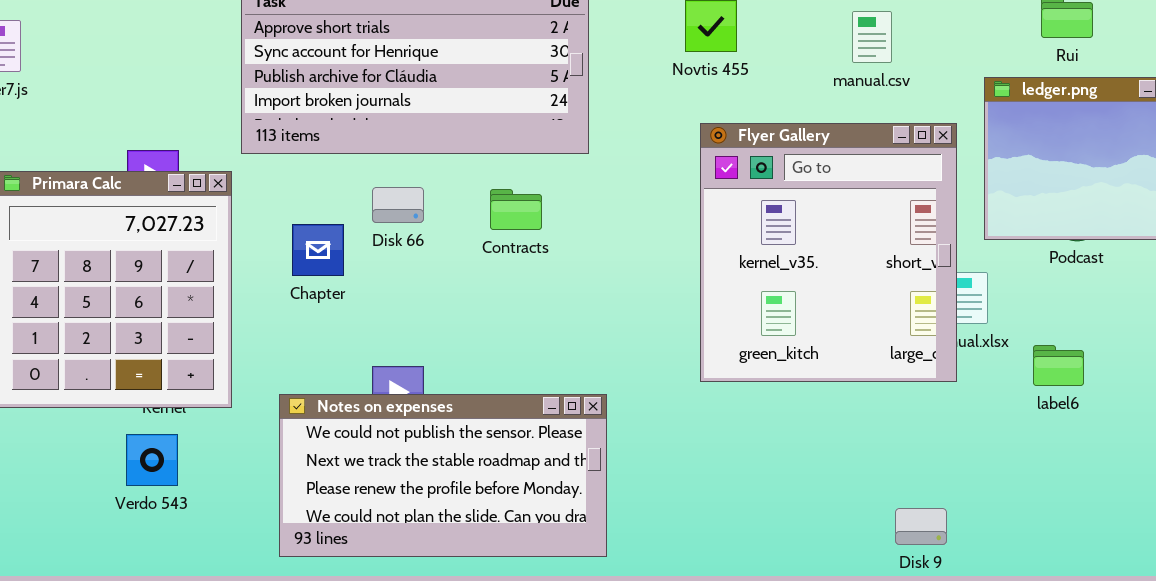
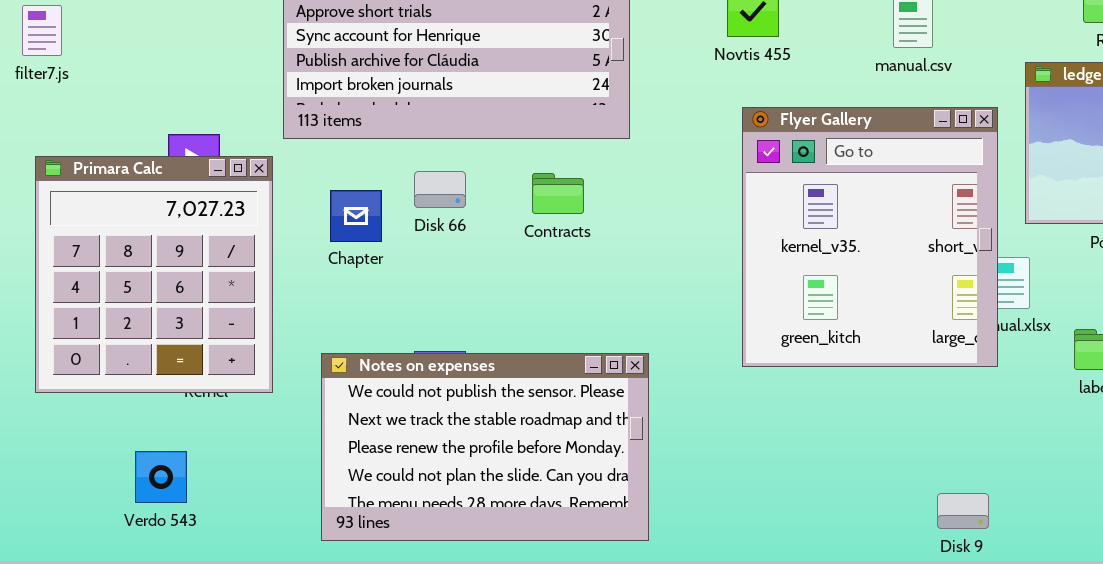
Chapter: [292,224,344,276] -> [330,190,382,242], moved
Notes on expenses: [279,394,607,557] -> [321,353,649,541], resized
Verdo 543: [126,434,178,486] -> [135,451,187,503], moved

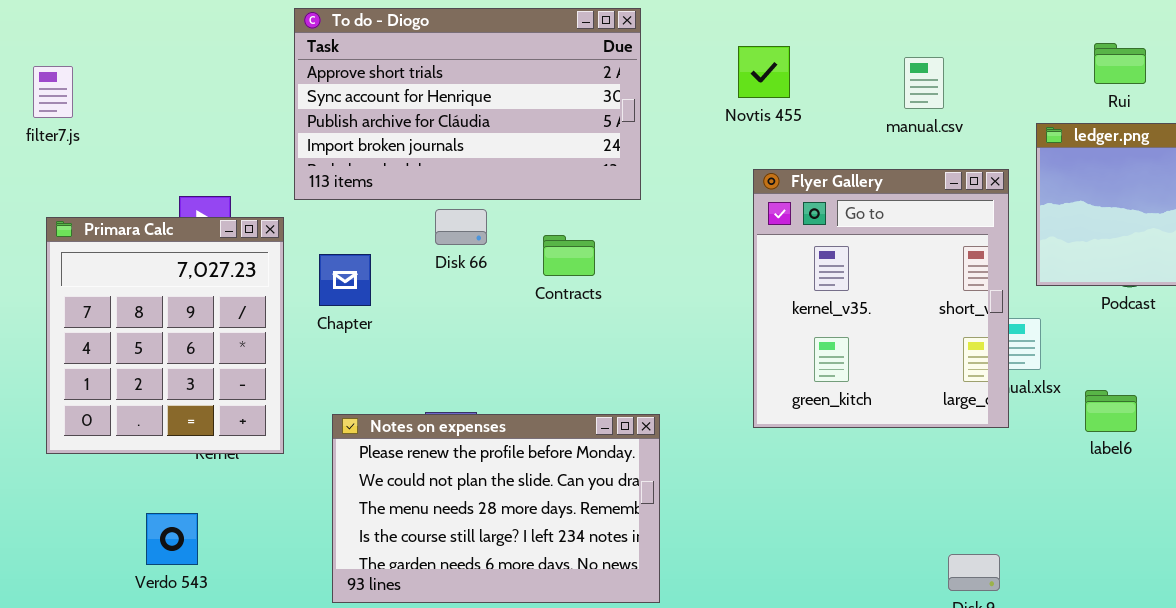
Disk 66: [414,171,466,208] -> [435,209,487,245], moved
Chapter: [330,190,382,242] -> [319,254,371,306], moved
Notes on expenses: [321,353,649,541] -> [332,414,660,603], scrolled down 2 rows

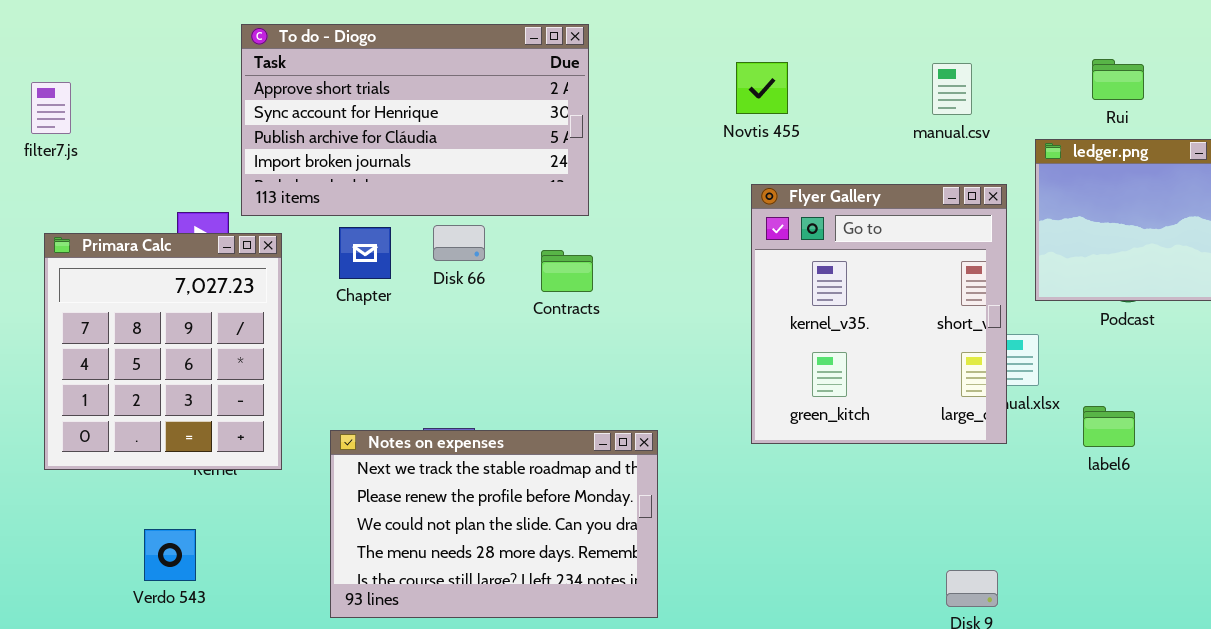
To do - Diogo: [294,8,641,200] -> [241,24,589,216], moved
manual.csv: [904,57,944,109] -> [932,63,972,115], moved
Chapter: [319,254,371,306] -> [339,227,391,279], moved
Notes on expenses: [332,414,660,603] -> [330,430,658,618], scrolled up 1 row

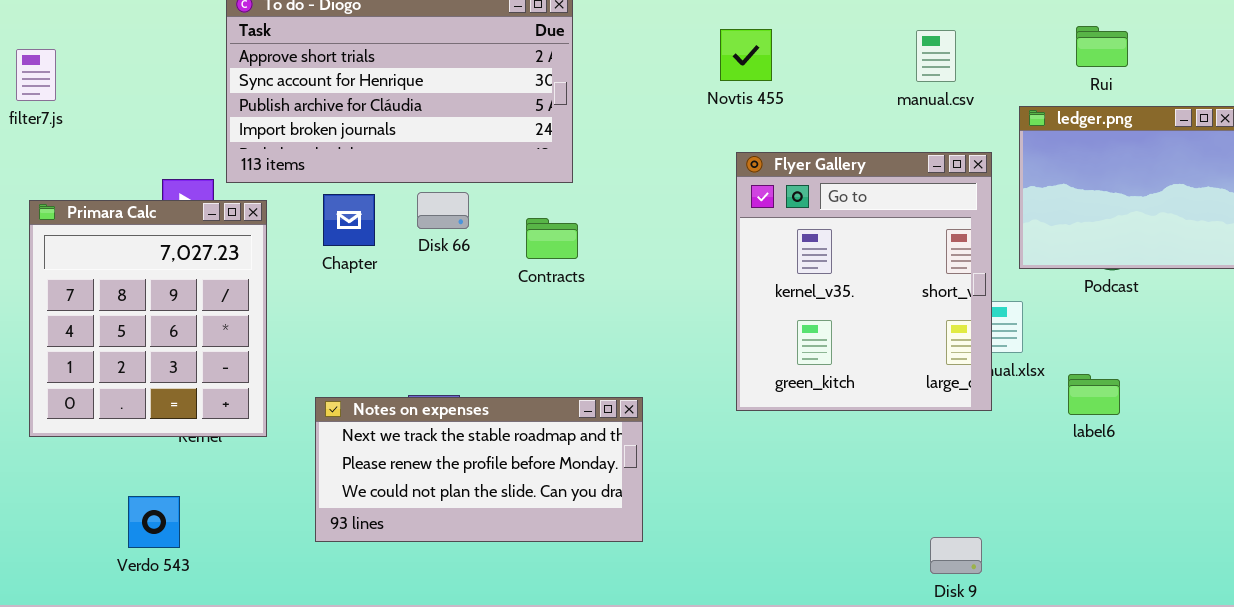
Notes on expenses: [330,430,658,618] -> [315,397,643,542], resized

